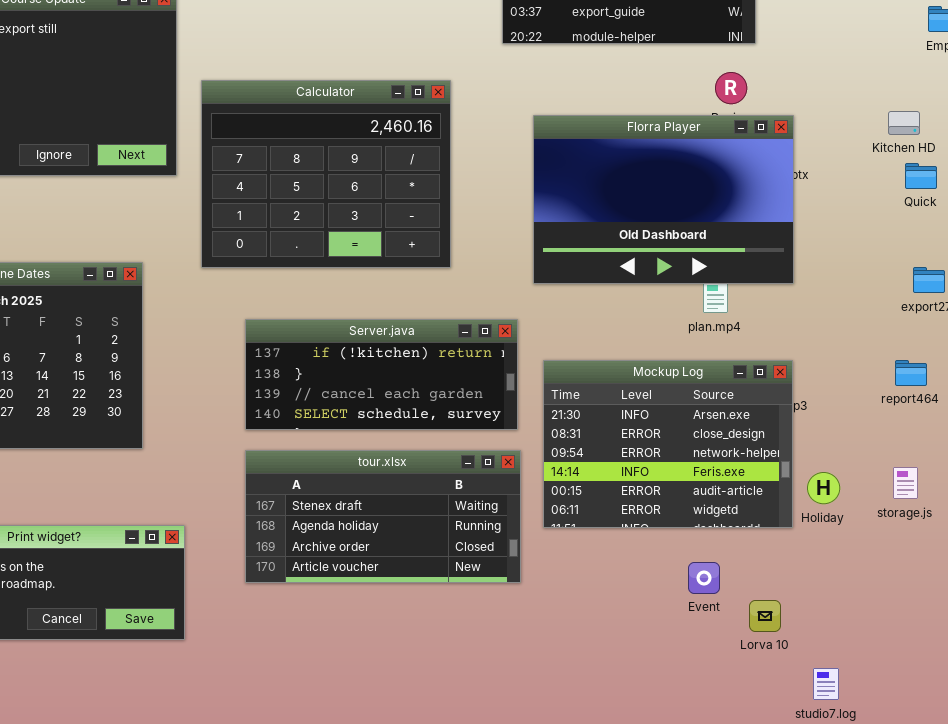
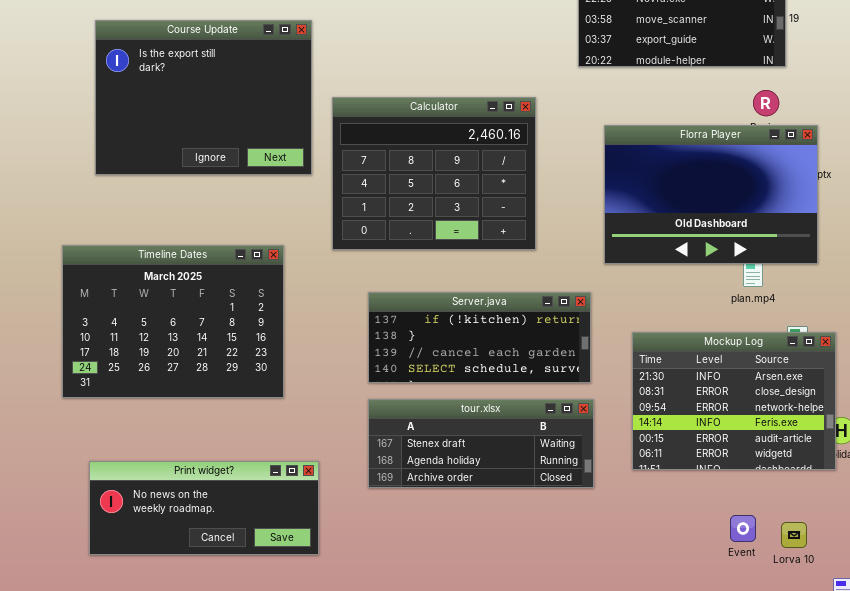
Mockup Log: [543,360,793,528] -> [632,332,836,470], moved
tour.xlsx: [245,450,521,583] -> [368,399,594,488], resized
Event: [688,562,720,594] -> [730,515,756,542], moved

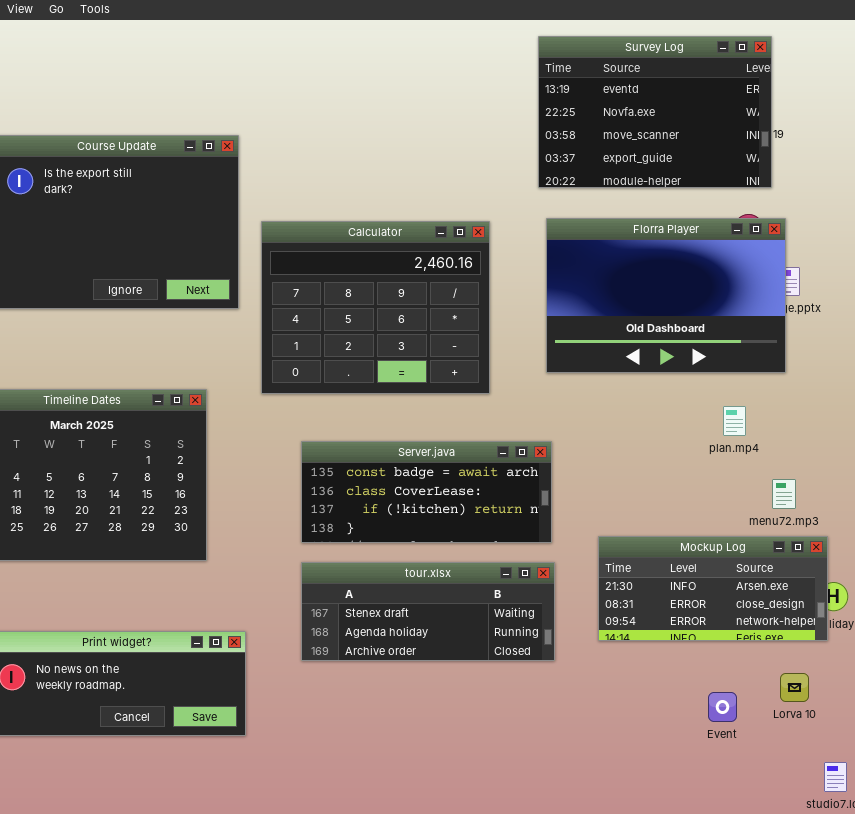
Florra Player: [604,125,818,264] -> [546,218,786,373], moved
Server.java: [368,292,591,383] -> [301,441,552,543], scrolled up 2 rows
Mockup Log: [632,332,836,470] -> [598,536,828,641], resized
Lorva 10: [781,522,807,548] -> [780,673,809,702], moved

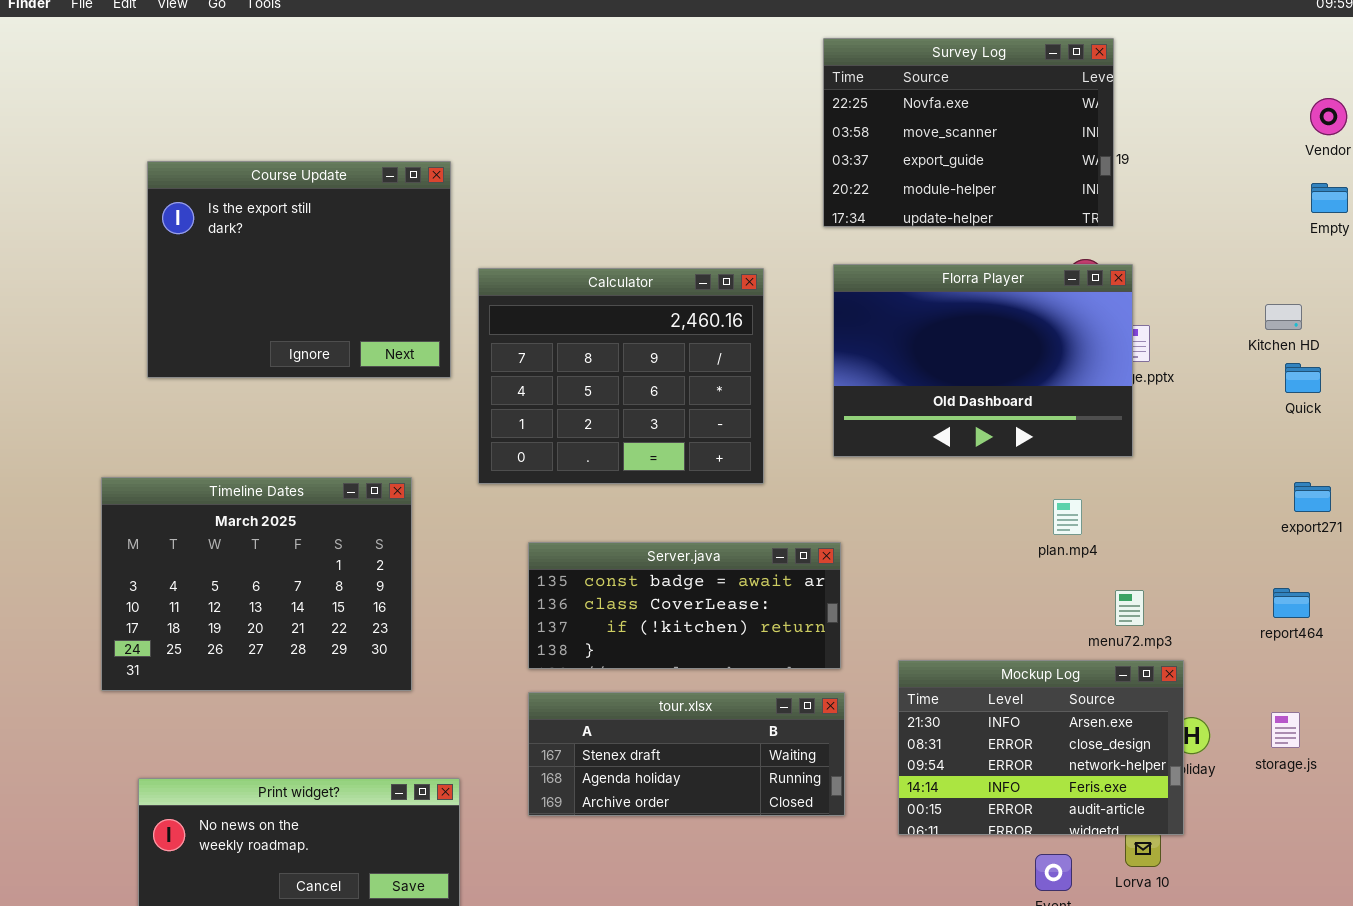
Survey Log: [538,36,772,188] -> [823,38,1114,227], scrolled down 1 row
Mockup Log: [598,536,828,641] -> [898,660,1184,835], resized

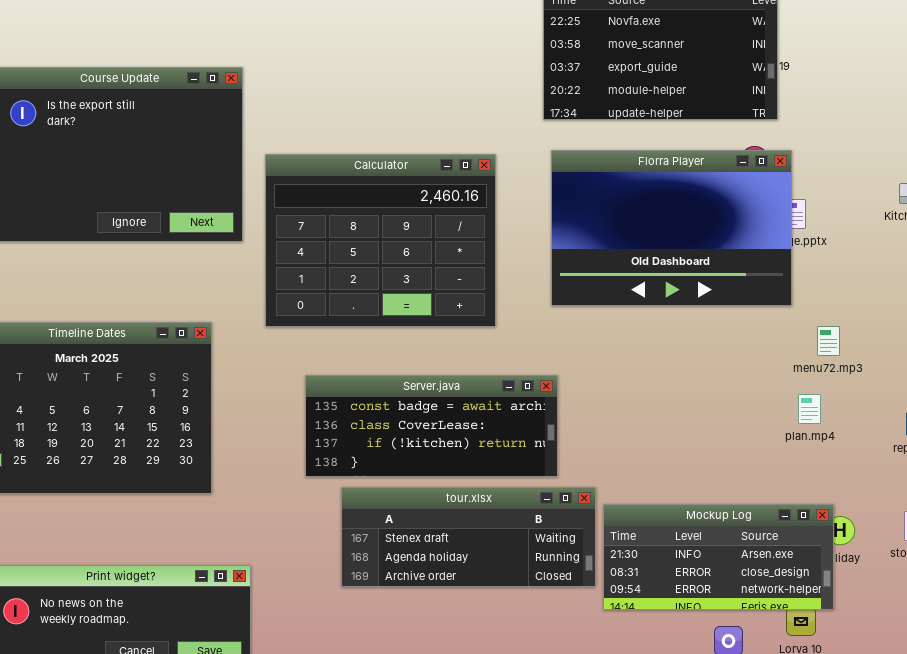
plan.mp4: [1053,499,1082,535] -> [798,394,821,424], moved
menu72.mp3: [1115,590,1144,626] -> [817,326,840,356], moved
Mockup Log: [898,660,1184,835] -> [603,504,834,610], resized
tour.xlsx: [528,692,845,816] -> [341,487,596,587], moved

